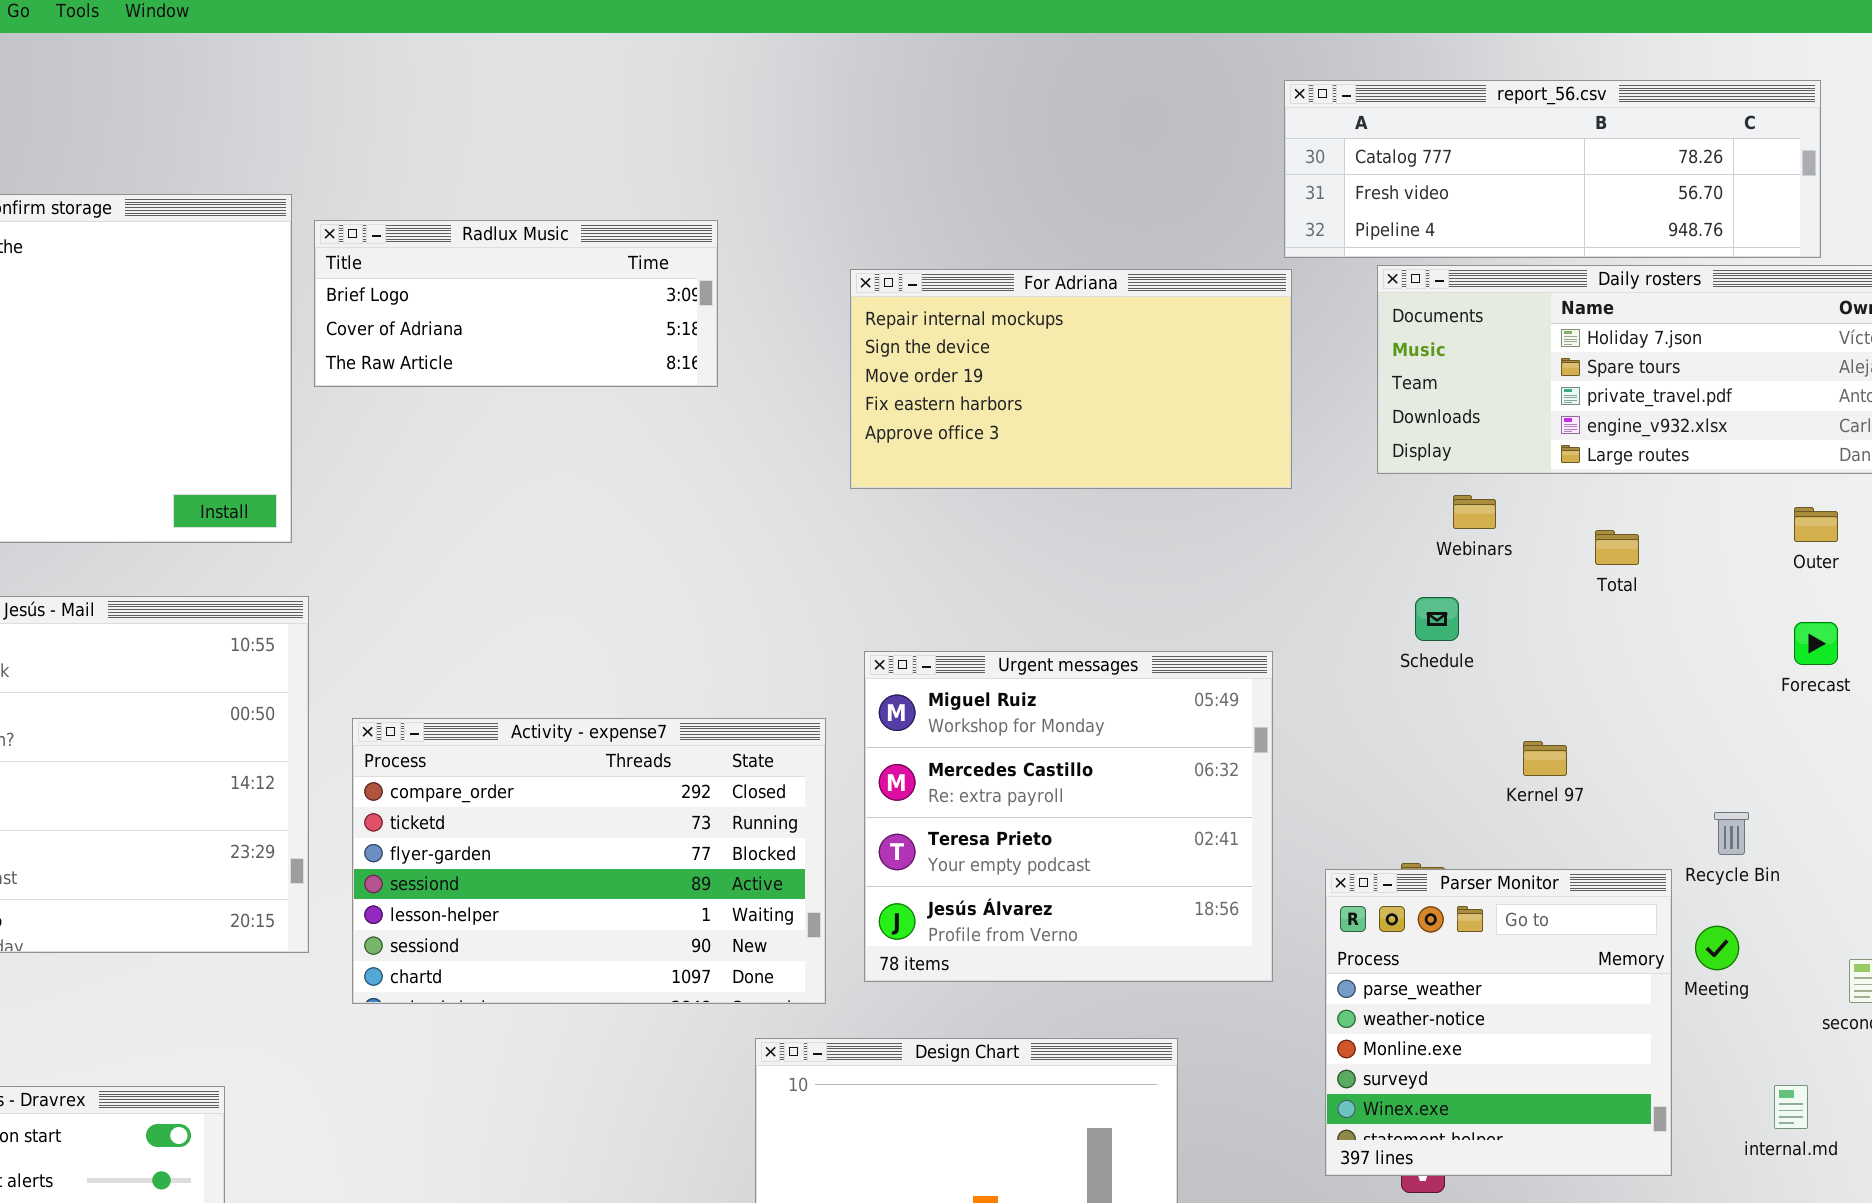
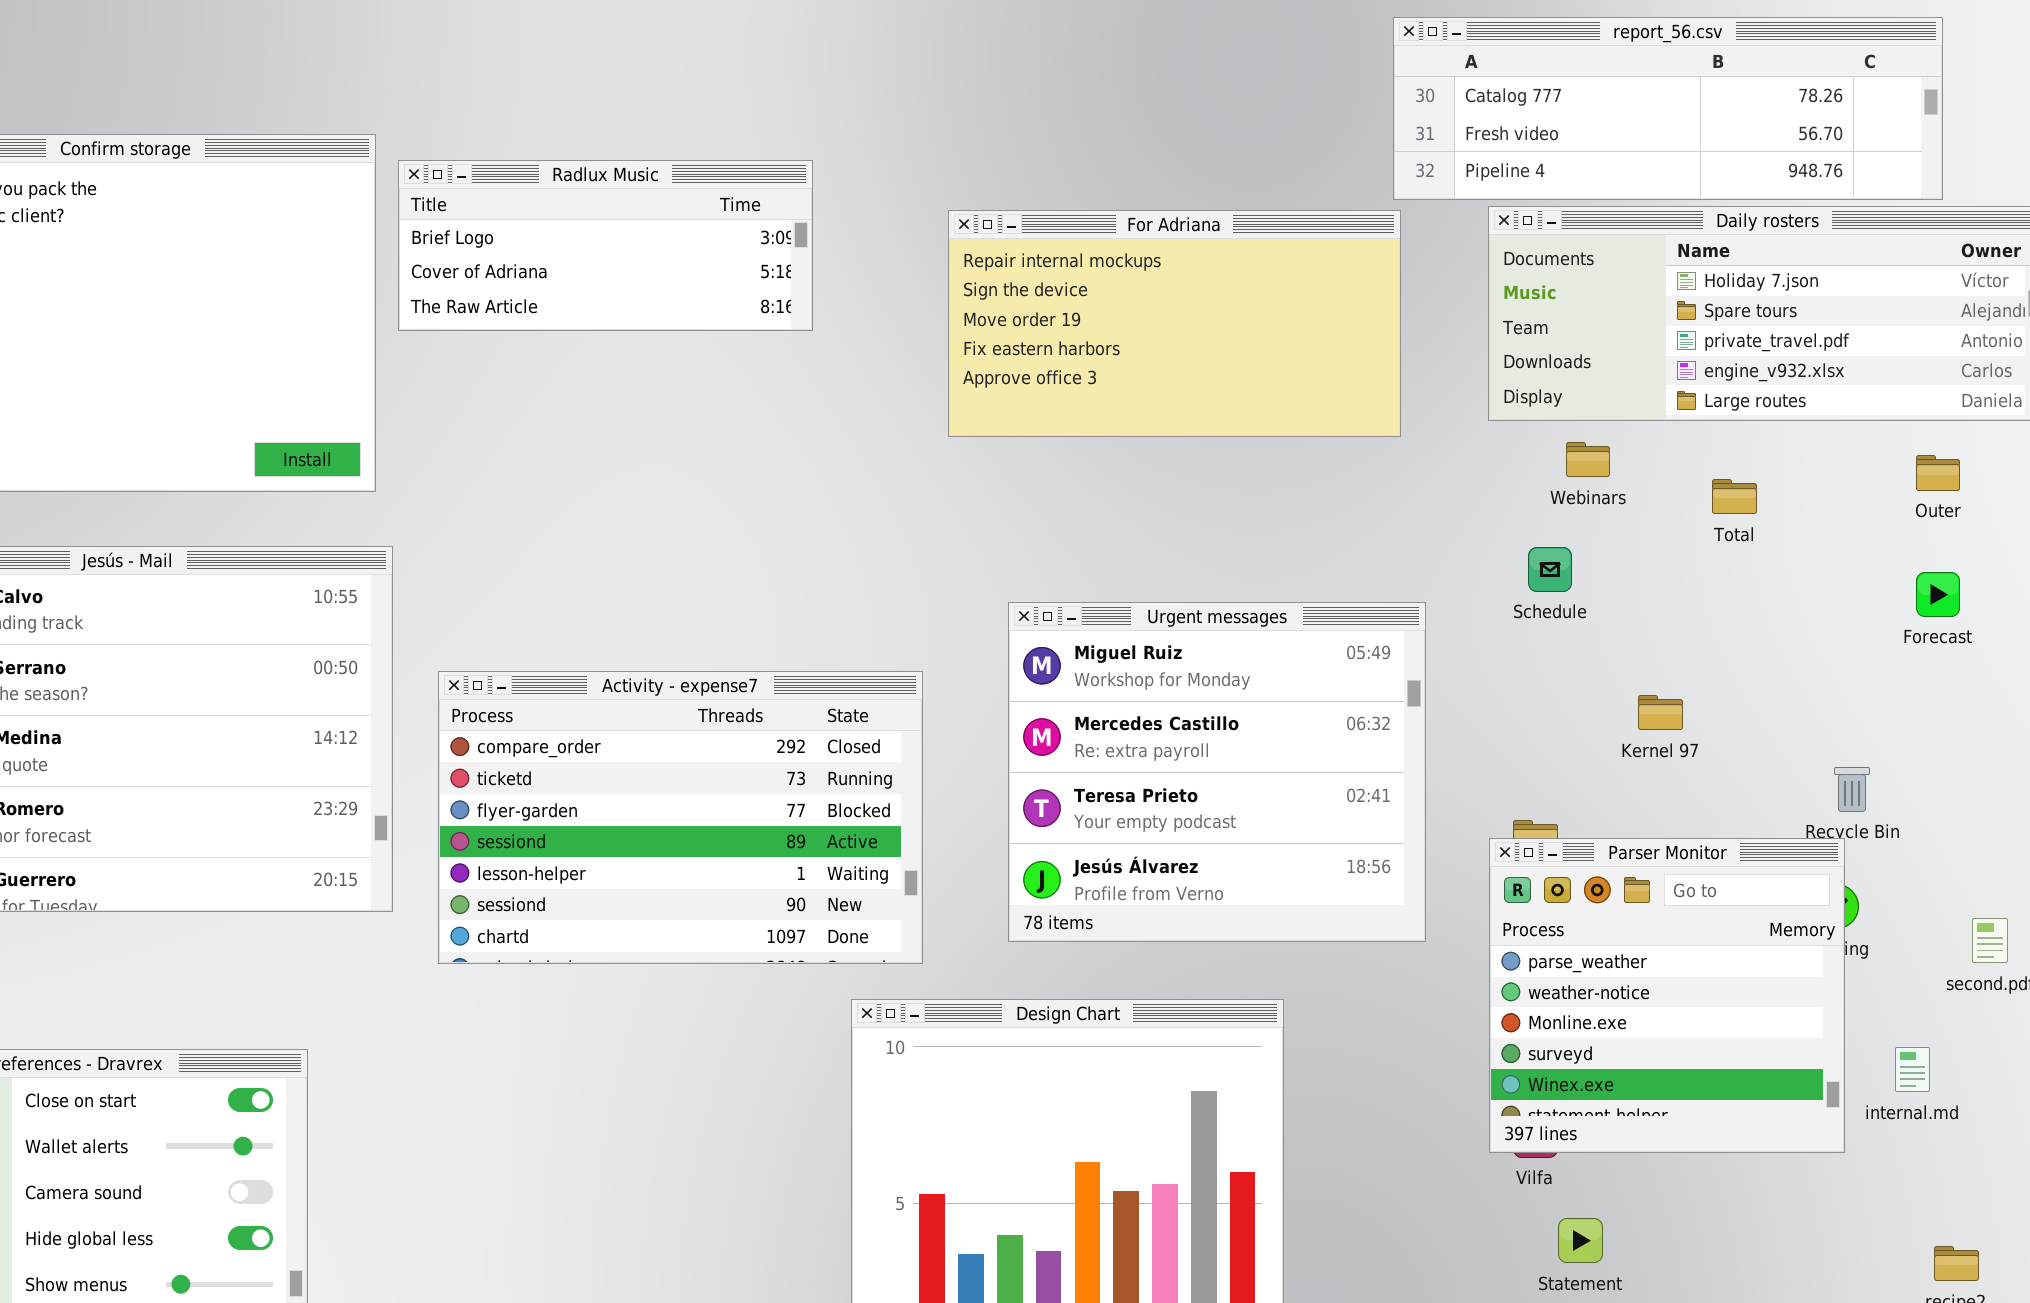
Urgent messages: [864,651,1273,982] -> [1008,602,1426,942], moved
Parser Monitor: [1325,869,1672,1176] -> [1489,838,1845,1153], moved

